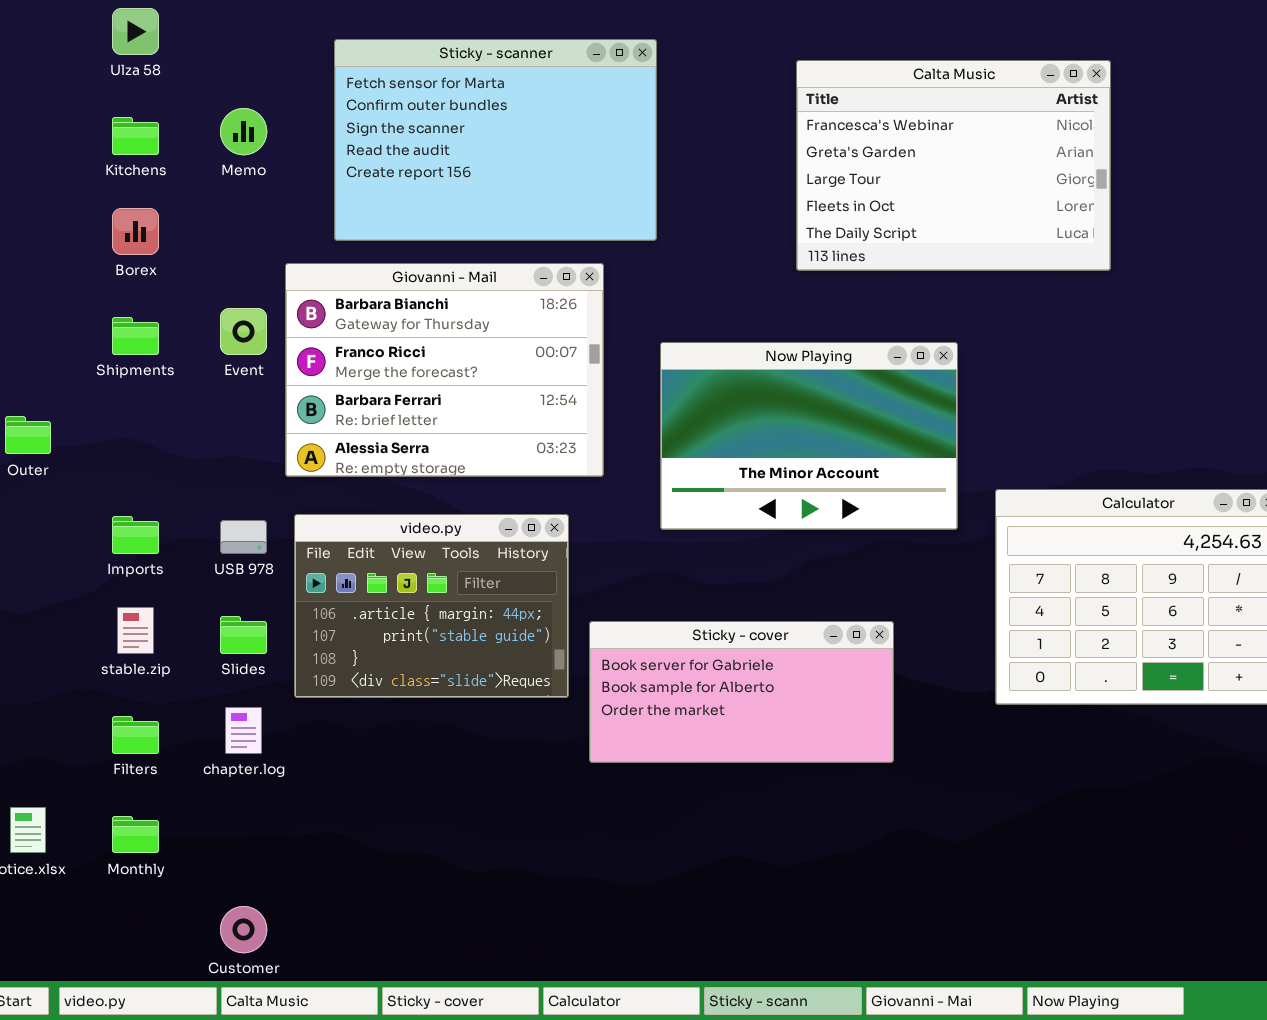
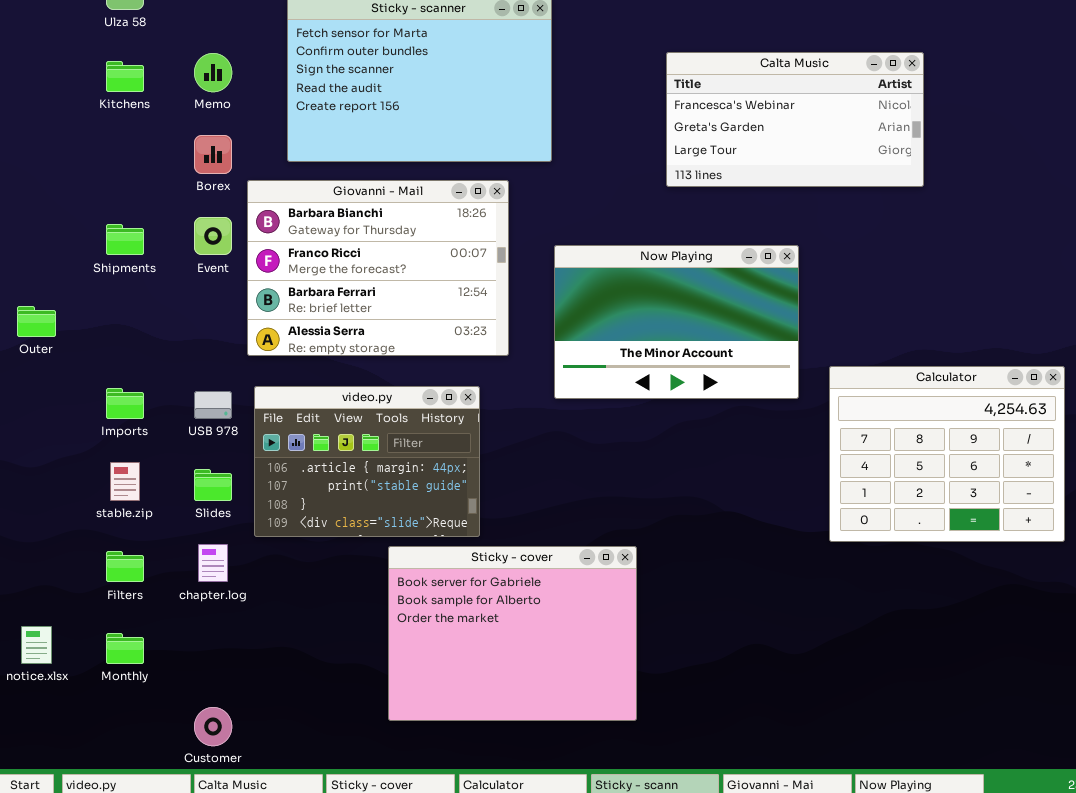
Calta Music: [796,60,1111,271] -> [666,52,924,187], resized
Borex: [112,208,159,255] -> [194,135,232,174], moved
Sticky - cover: [589,621,894,763] -> [388,546,637,721], moved, resized

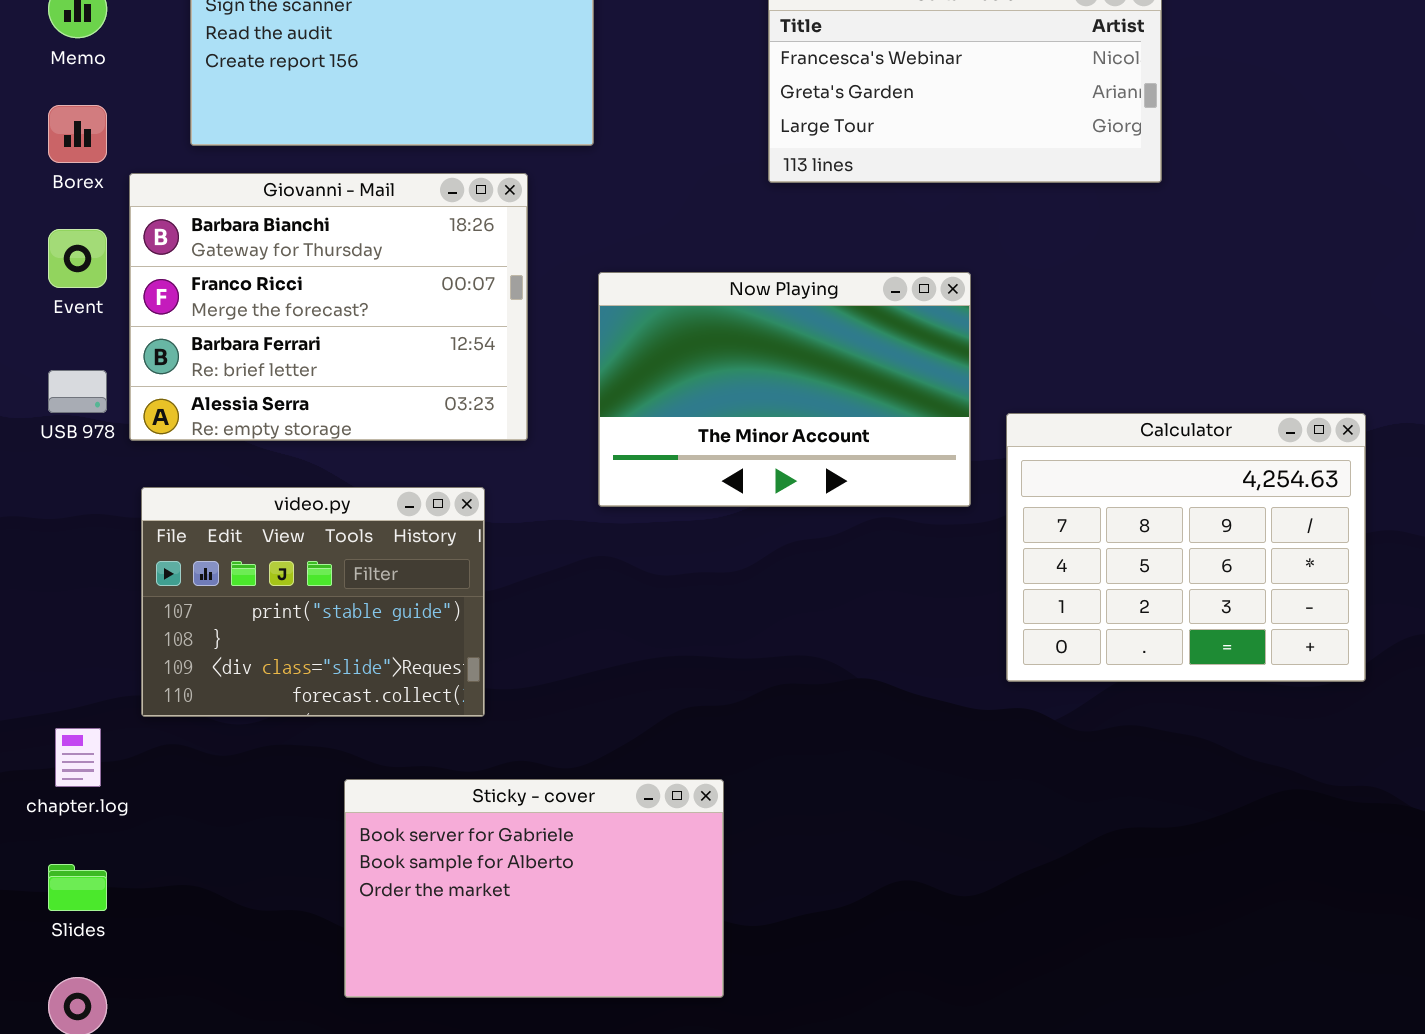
Calculator: [829,366,1065,542] -> [1006,413,1366,682], moved
video.py: [254,386,480,537] -> [141,487,485,717], scrolled down 1 row
USB 978: [194,391,232,419] -> [48,370,107,413], moved
Slides: [194,469,232,501] -> [48,864,107,911], moved
Sticky - cover: [388,546,637,721] -> [344,779,724,998], resized

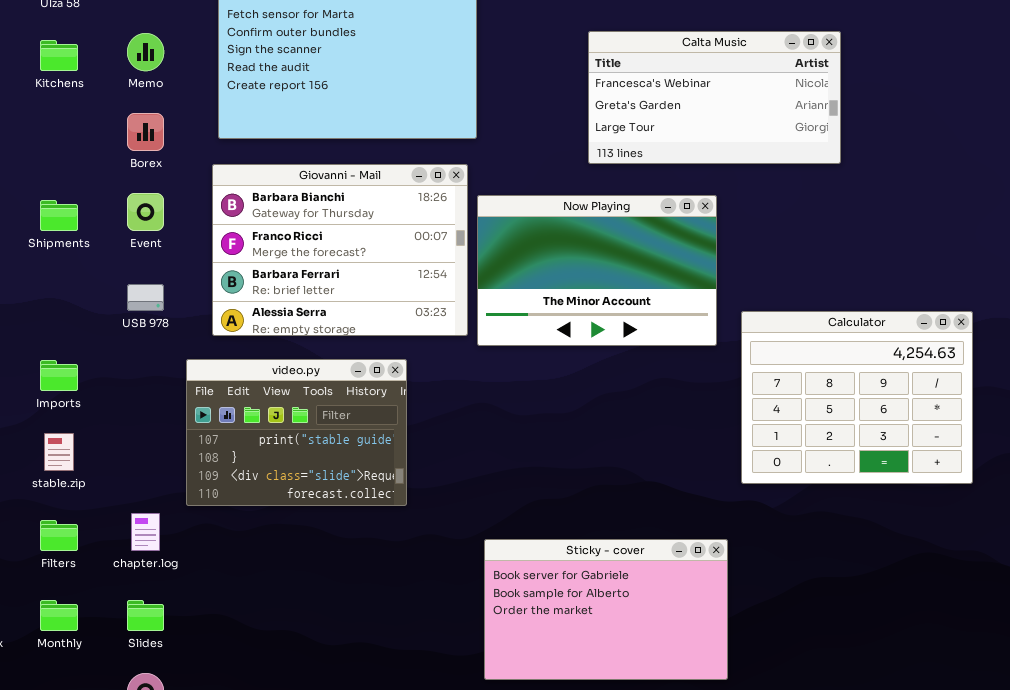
Giovanni - Mail: [129,173,528,441] -> [212,164,468,336], moved
Now Playing: [598,272,971,507] -> [477,195,717,346], moved
Sticky - cover: [344,779,724,998] -> [484,539,728,680], moved

